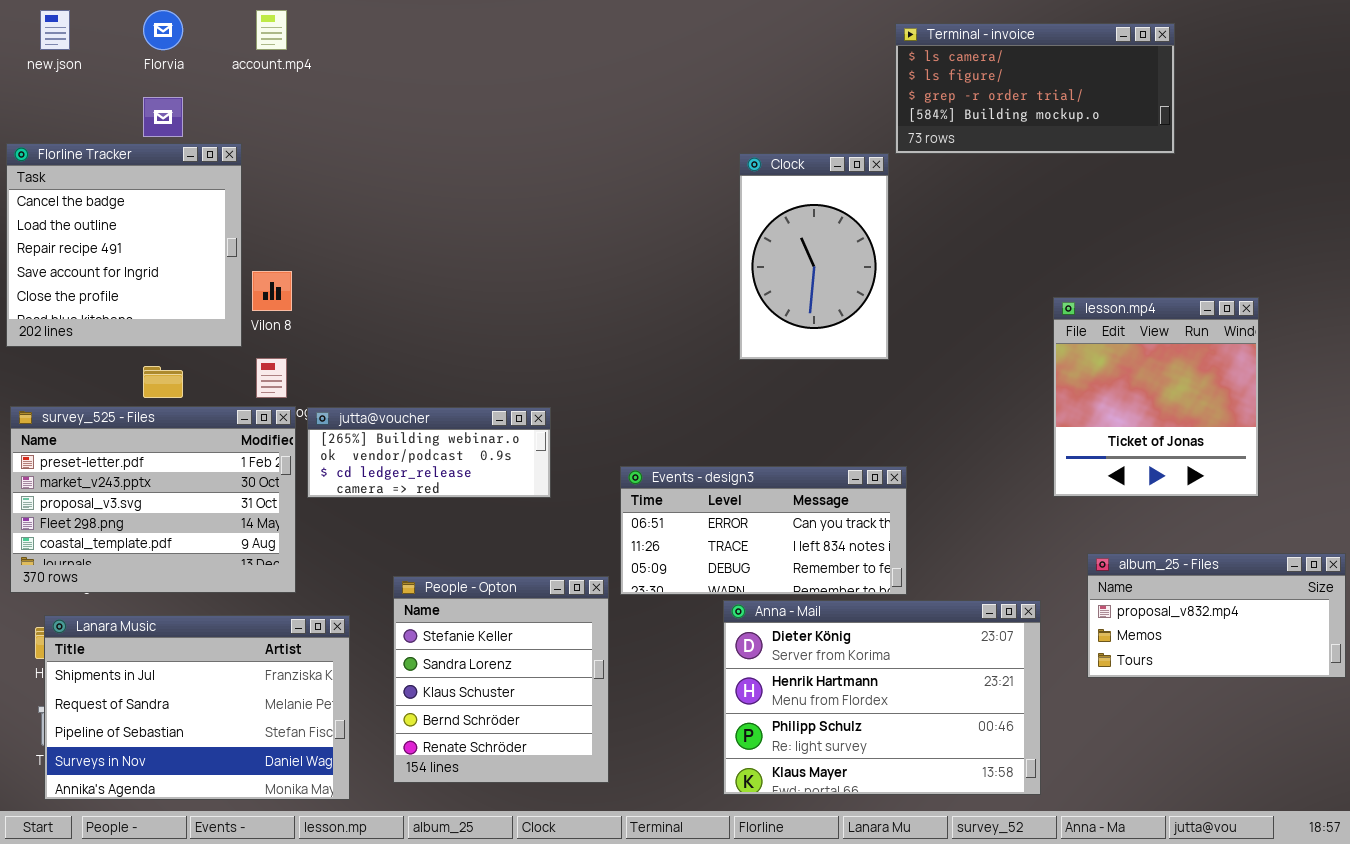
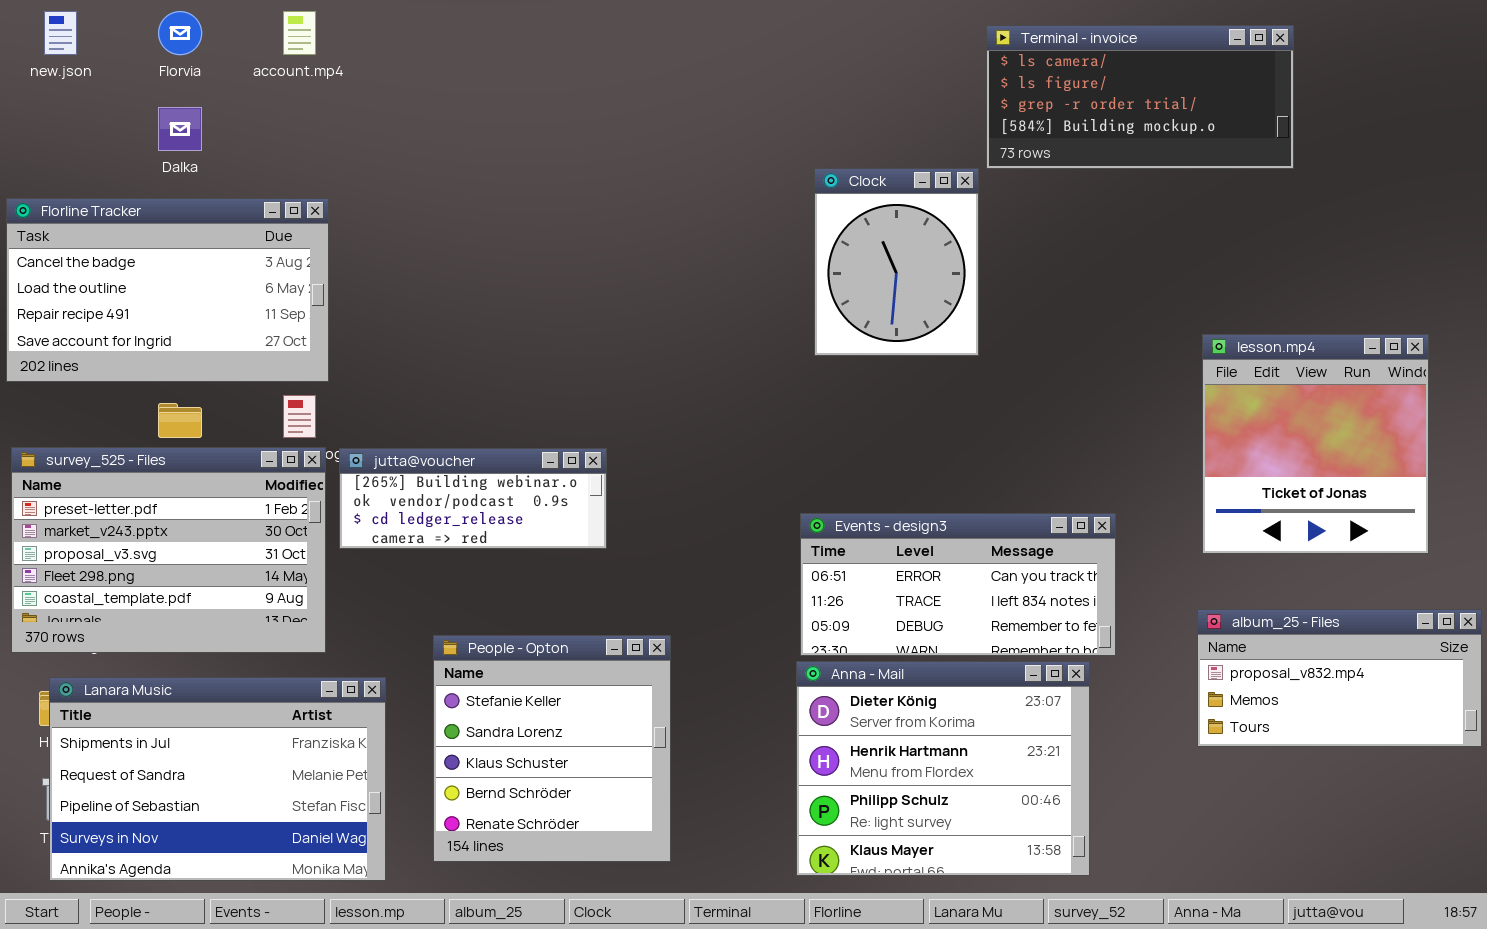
Florline Tracker: [6,143,242,347] -> [6,198,329,382], resized
Clock: [739,153,889,360] -> [814,168,979,356], resized
lesson.mp4: [1053,297,1259,497] -> [1202,334,1429,554], moved
Events - design3: [620,466,907,595] -> [800,513,1116,656], moved
Anna - Mail: [723,600,1041,795] -> [796,661,1090,876], resized

